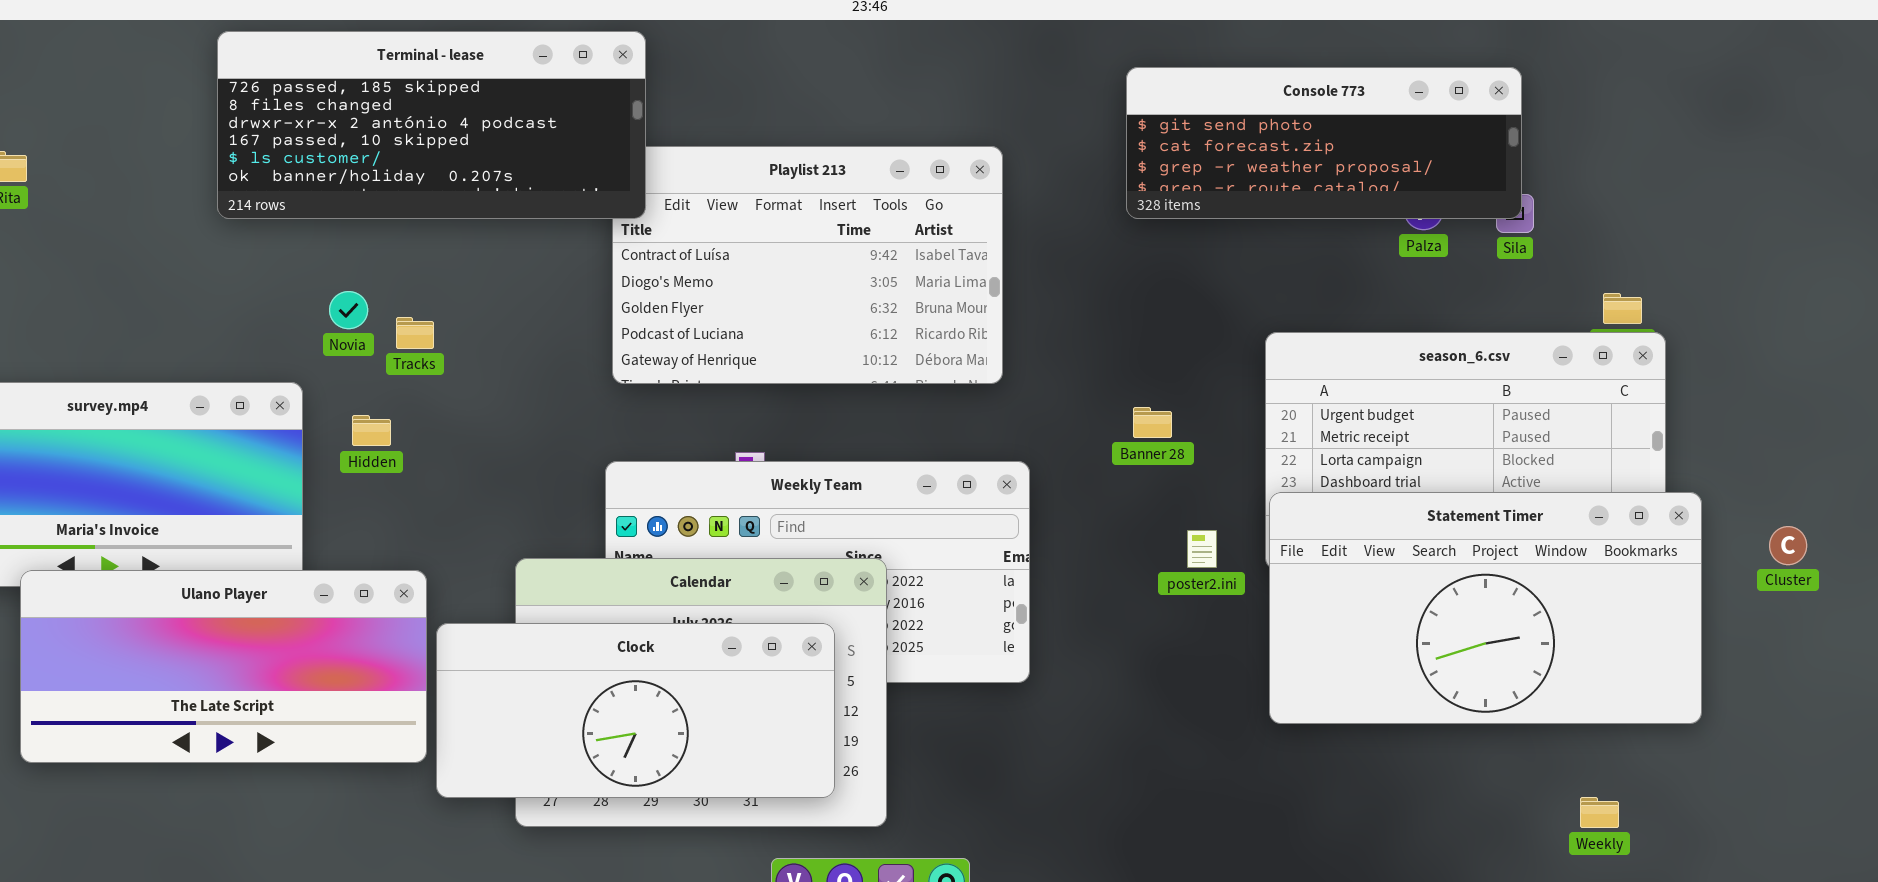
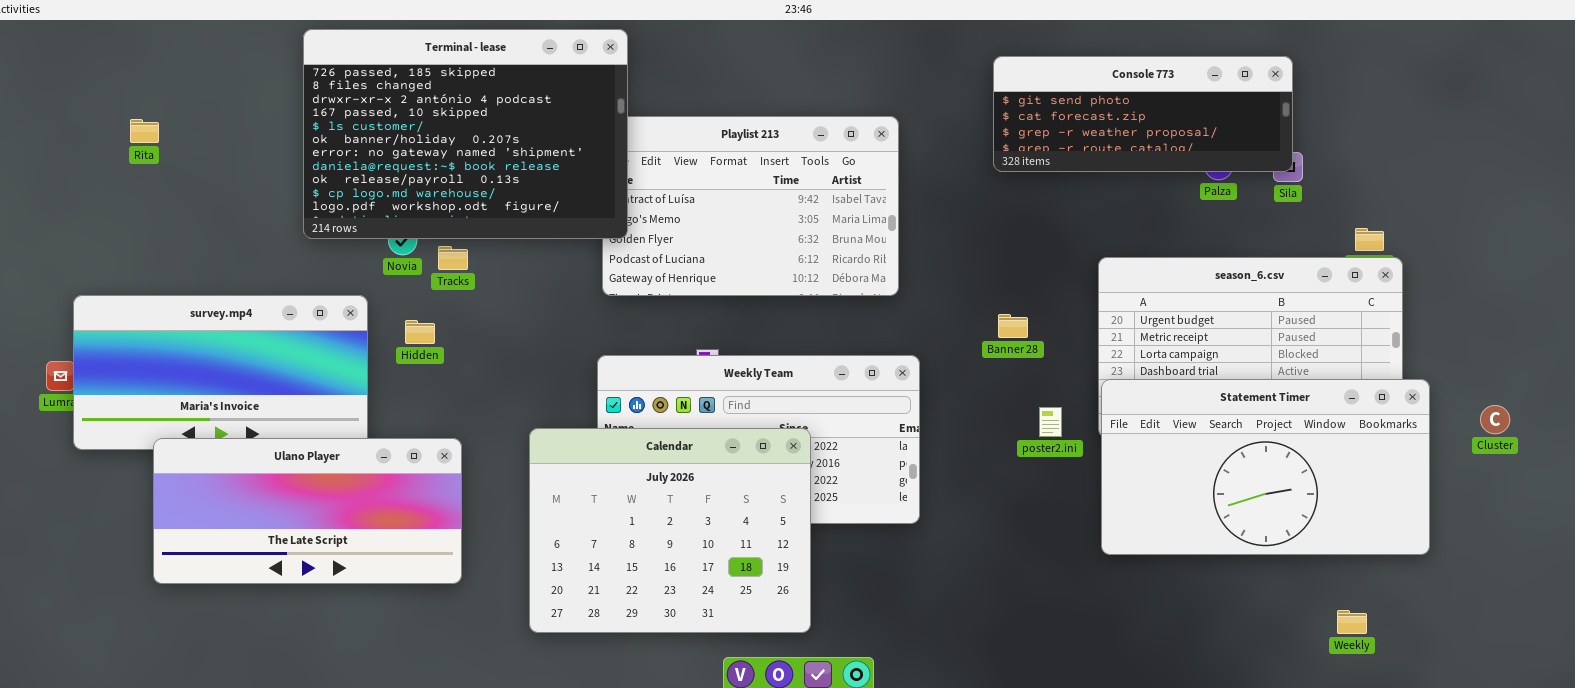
Terminal - lease: [217,31,646,219] -> [303,29,628,239], resized
Clock: [436,623,835,798] -> none, closed

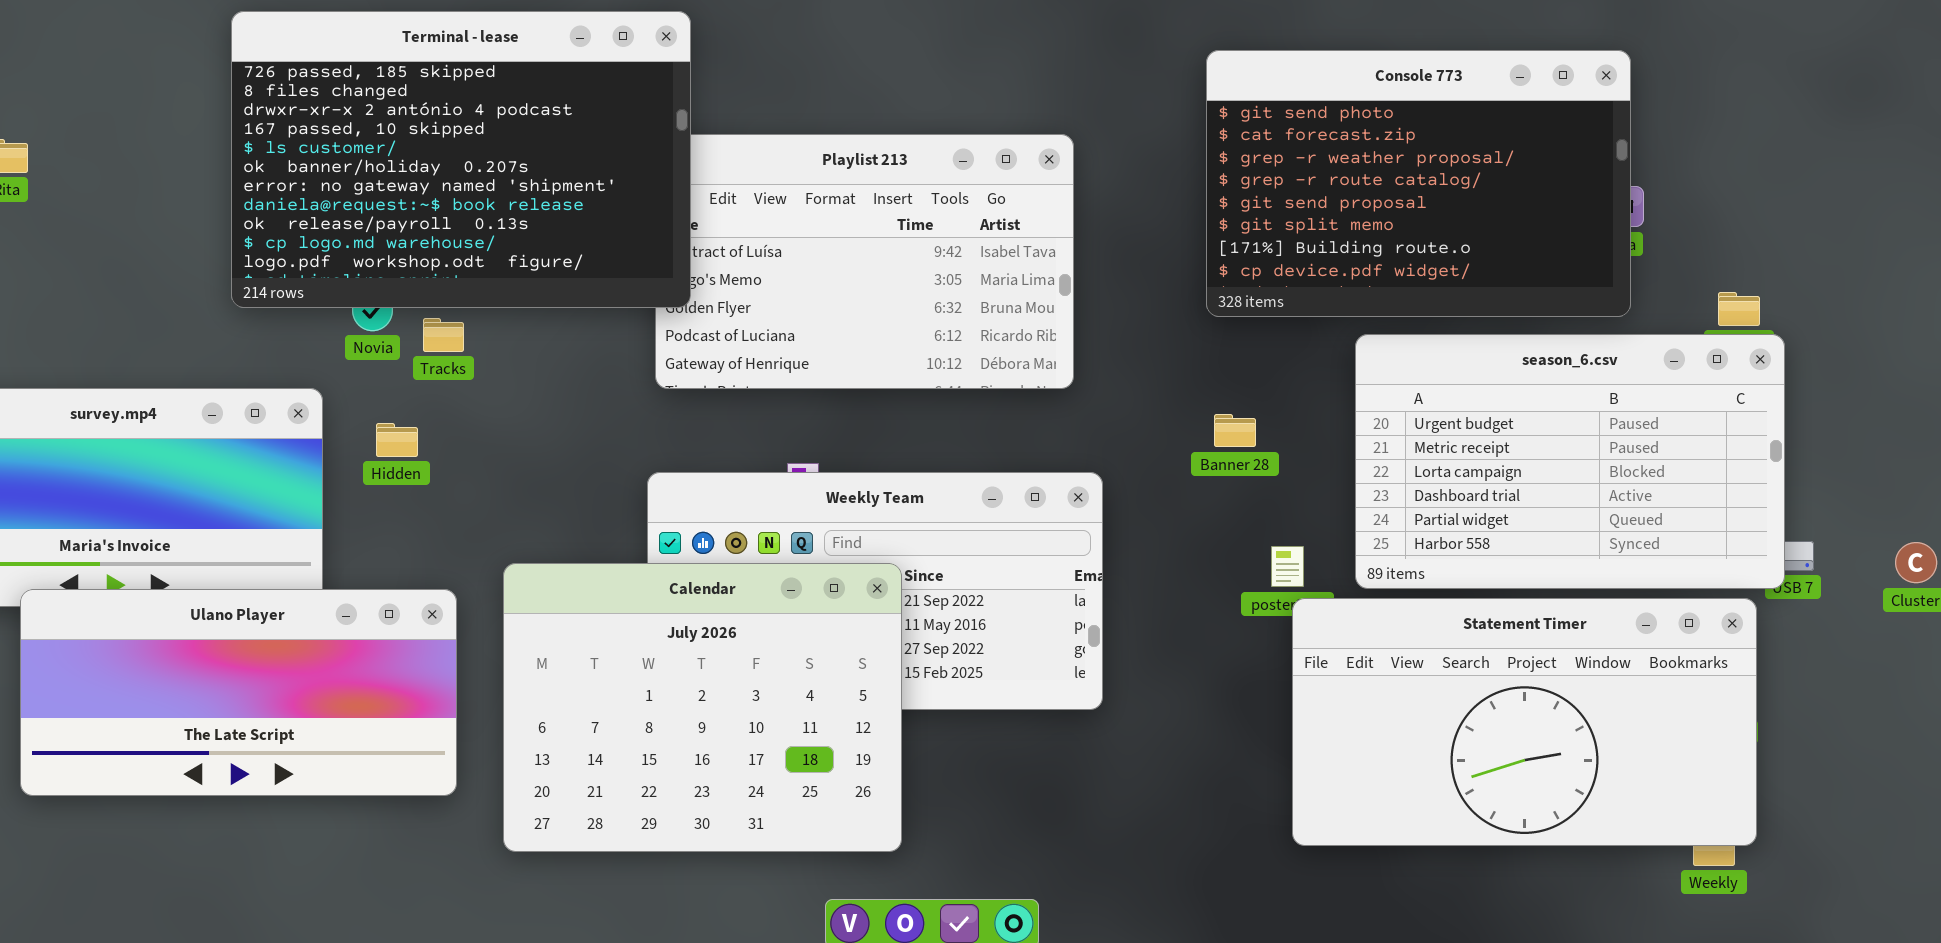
Console 773: [993,56,1293,172] -> [1206,50,1631,317], resized
Statement Timer: [1101,379,1430,555] -> [1292,598,1757,846], moved
Calendar: [529,428,811,633] -> [503,563,902,852], moved

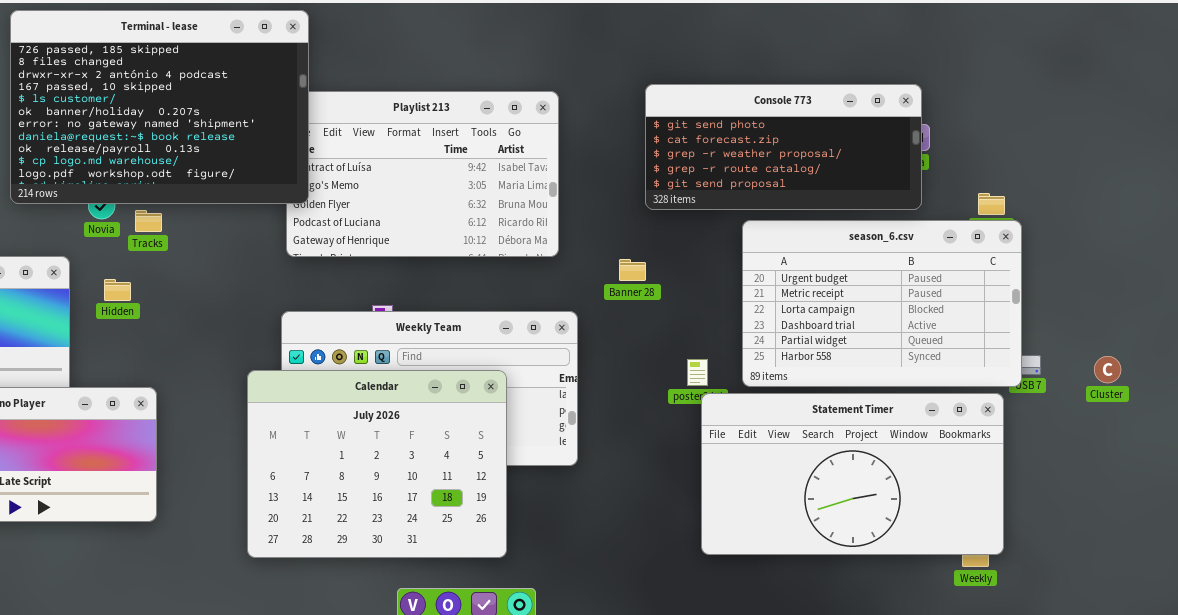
Console 773: [1206,50,1631,317] -> [645,84,922,210], resized
Banner 28: [1214,414,1256,447] -> [619,259,646,281], moved
Calendar: [503,563,902,852] -> [247,370,507,558], moved

